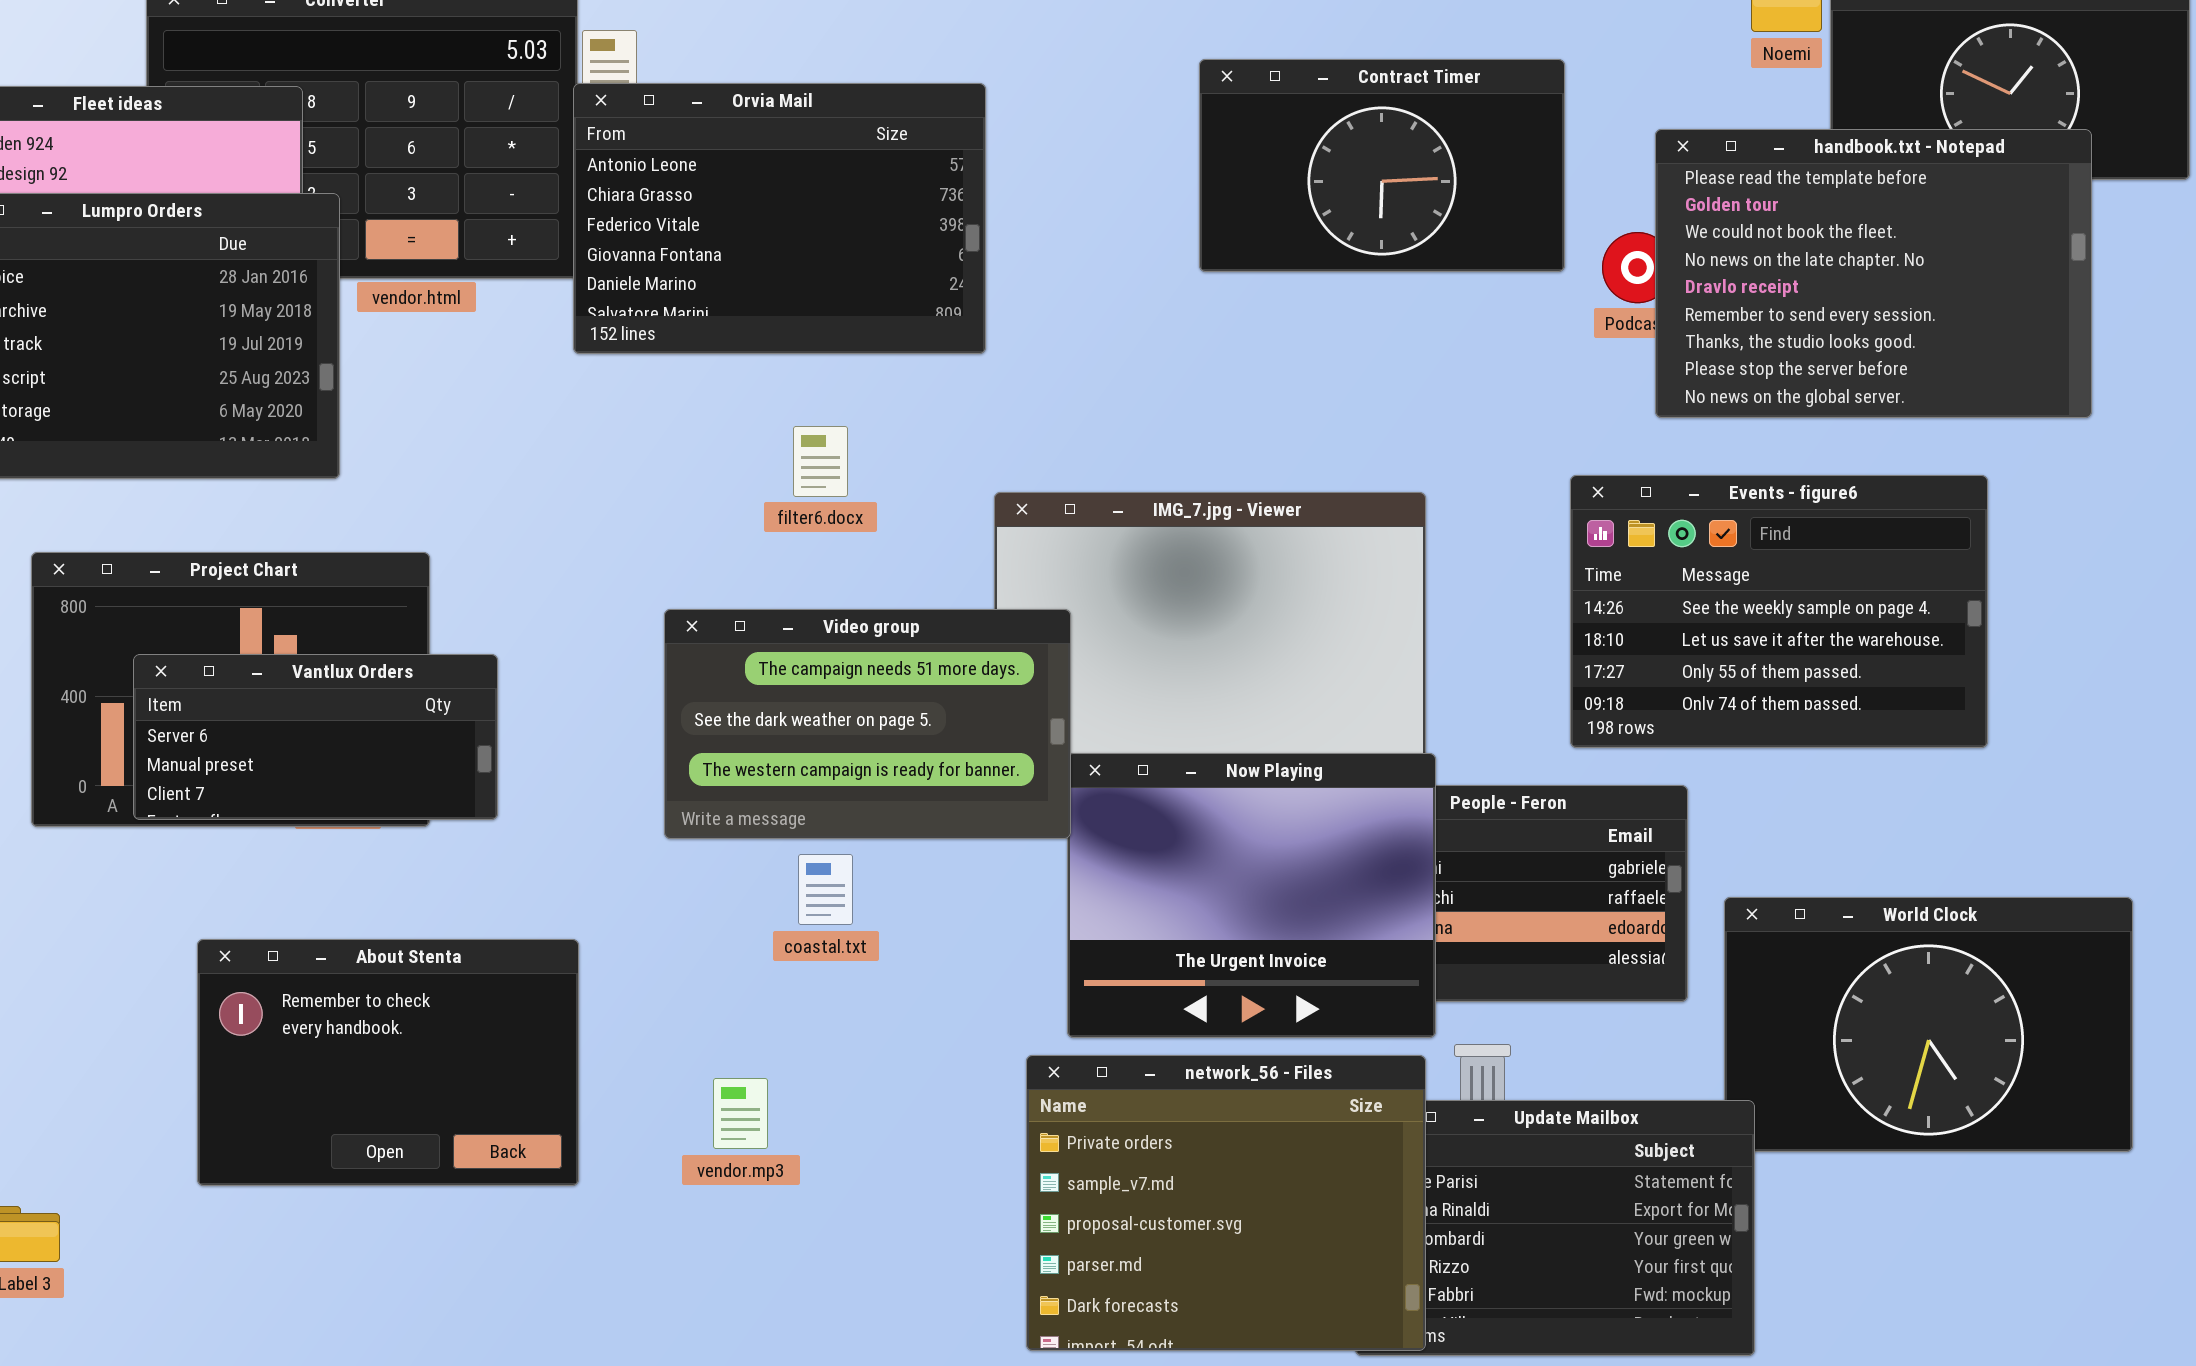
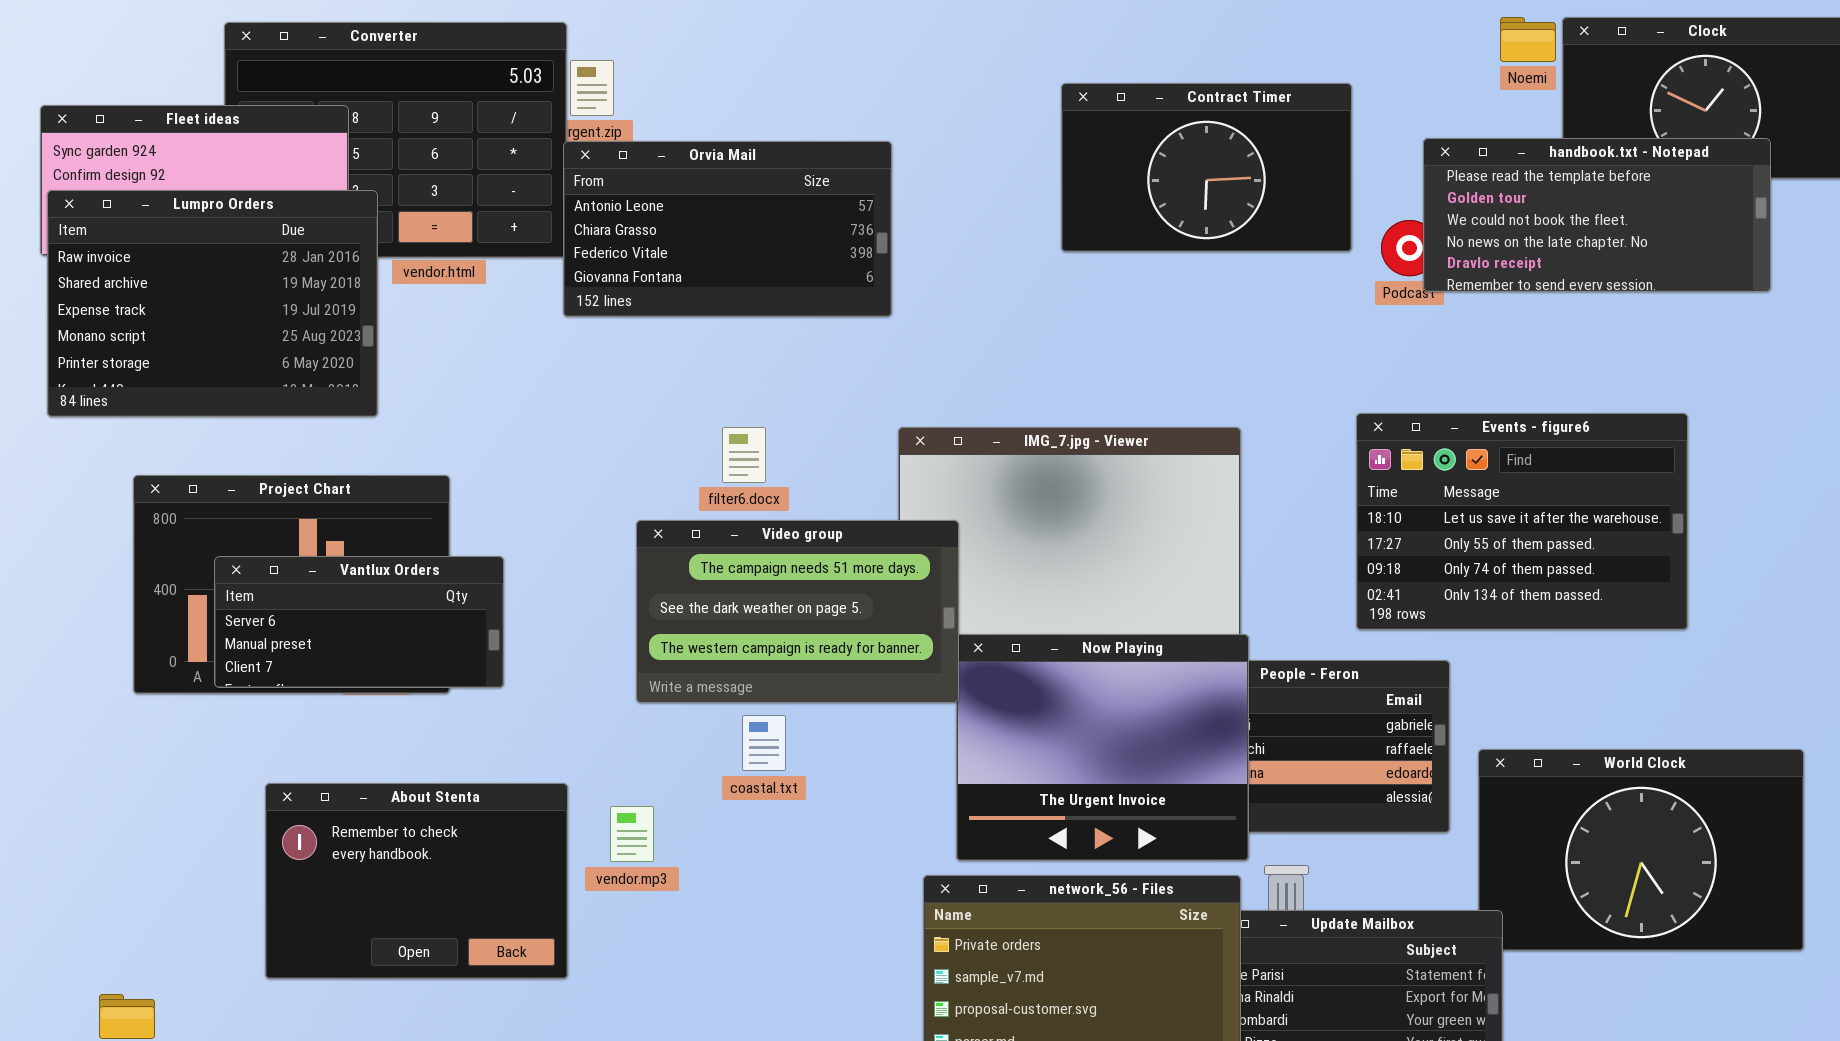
Orvia Mail: [573,83,986,354] -> [563,141,892,317], resized
handbook.txt - Notepad: [1655,129,2092,418] -> [1423,138,1771,292], resized
filter6.docx: [793,426,848,497] -> [722,427,766,483], moved
Events - figure6: [1570,475,1988,748] -> [1356,413,1688,630], scrolled down 1 row
vendor.mp3: [713,1078,768,1149] -> [610,806,654,862], moved

